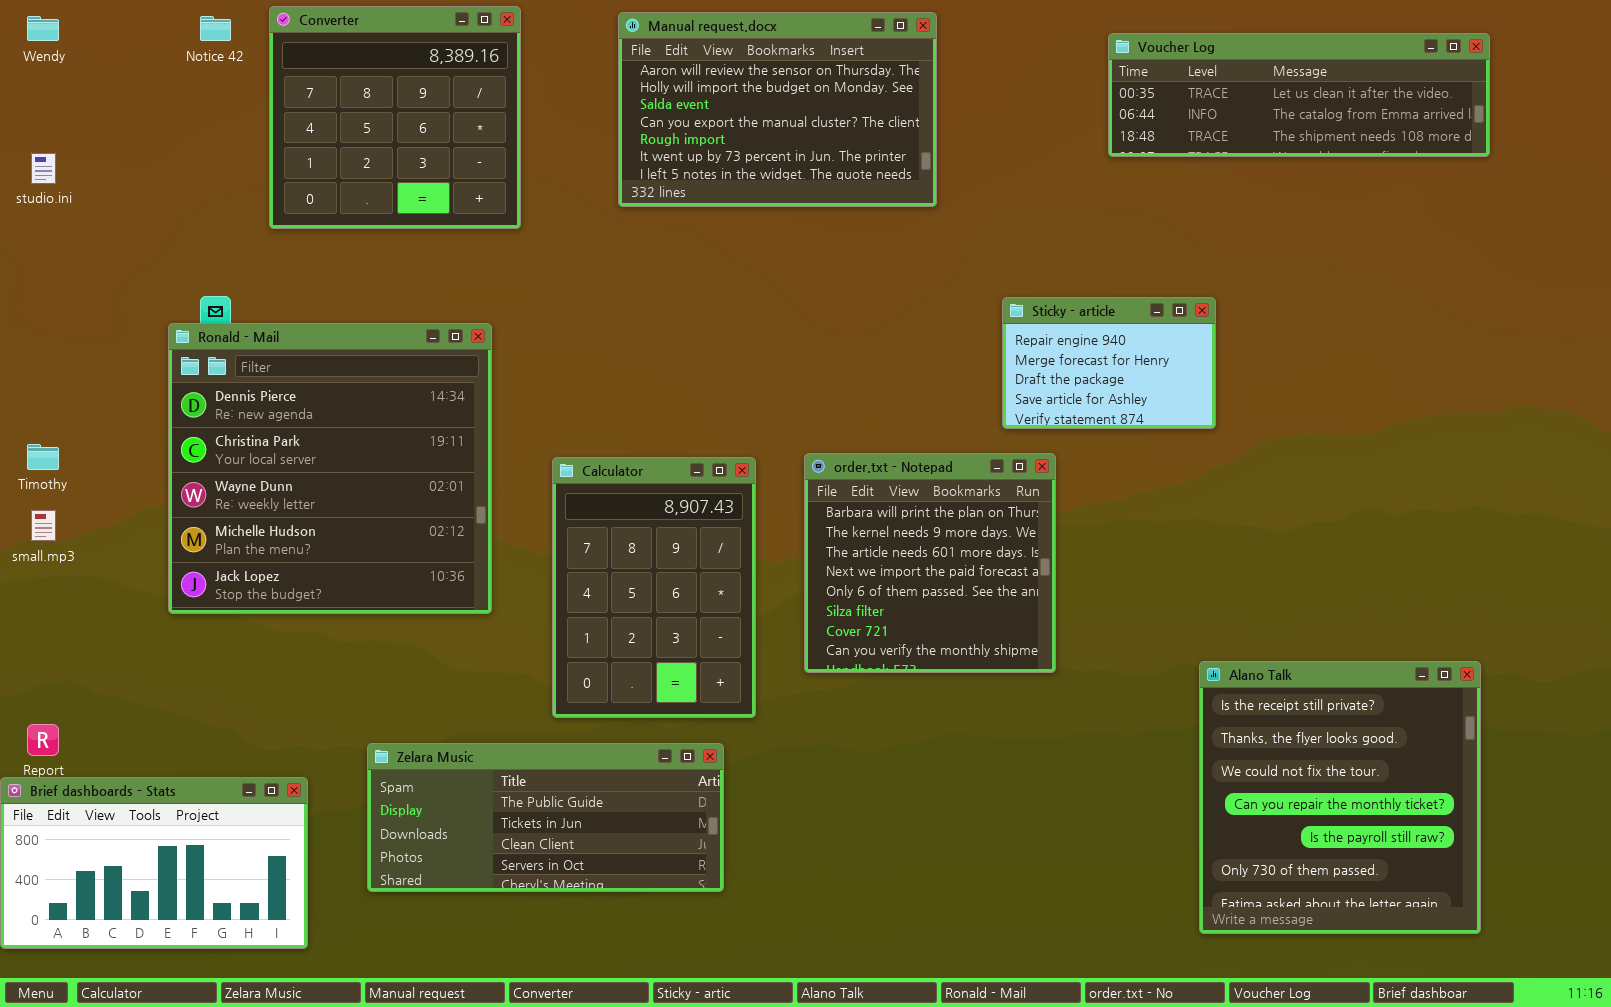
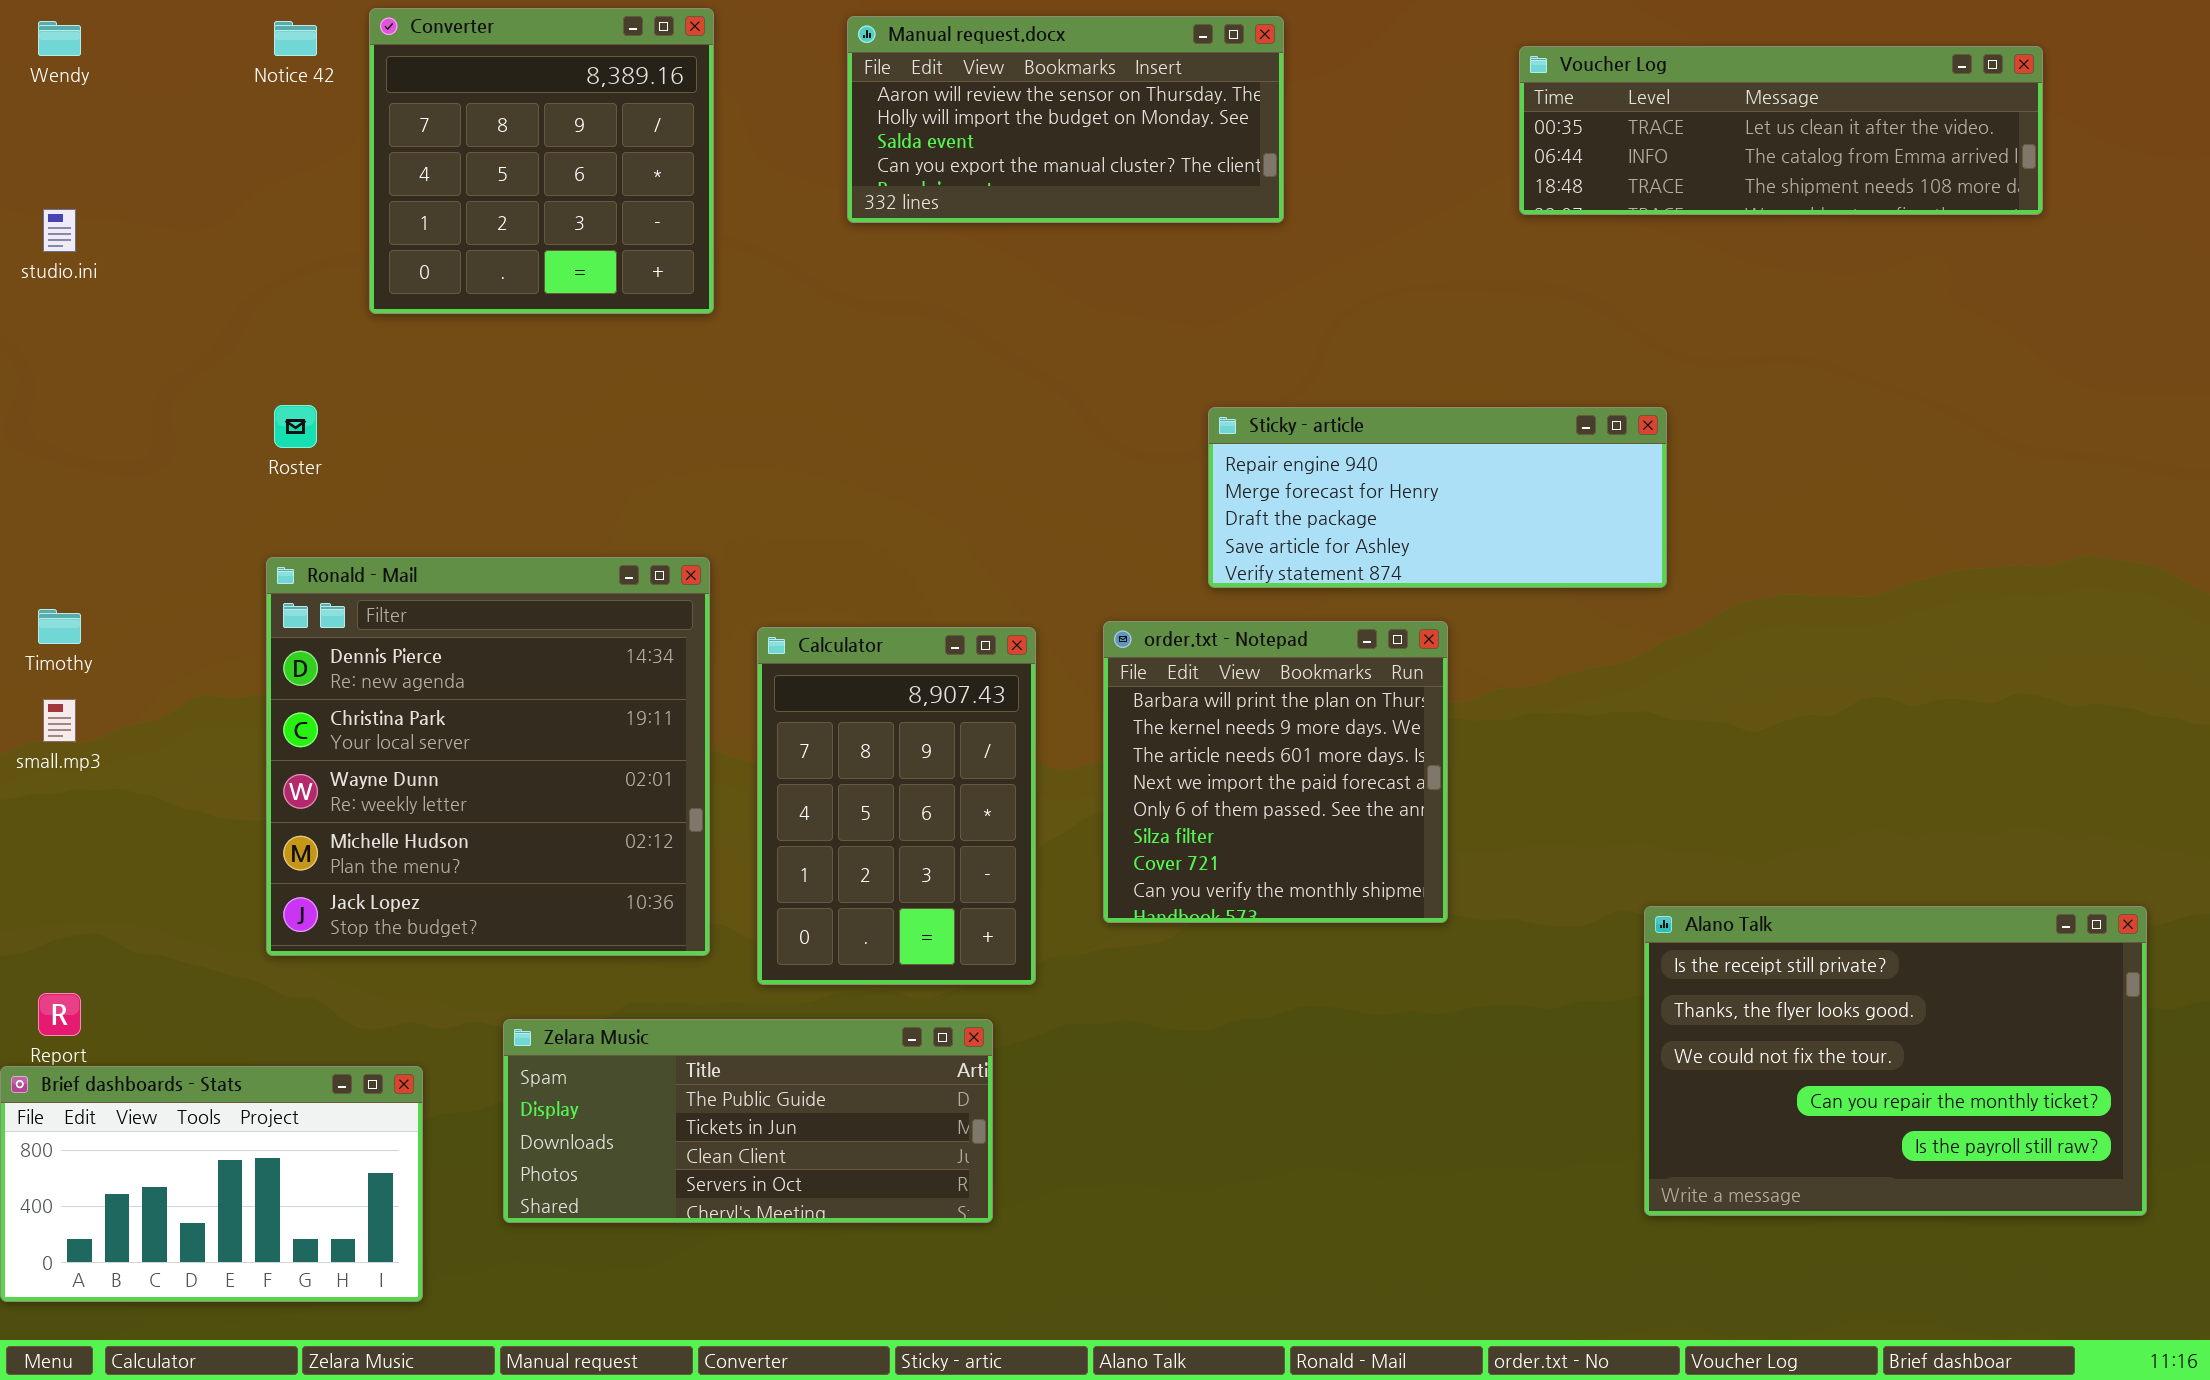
Manual request.docx: [618,12,937,207] -> [847,16,1284,223], resized
Sticky - article: [1002,297,1216,429] -> [1208,407,1667,588], resized
Ronald - Mail: [168,323,492,614] -> [266,557,710,956], moved
Alano Talk: [1199,661,1481,934] -> [1644,906,2147,1216], resized

